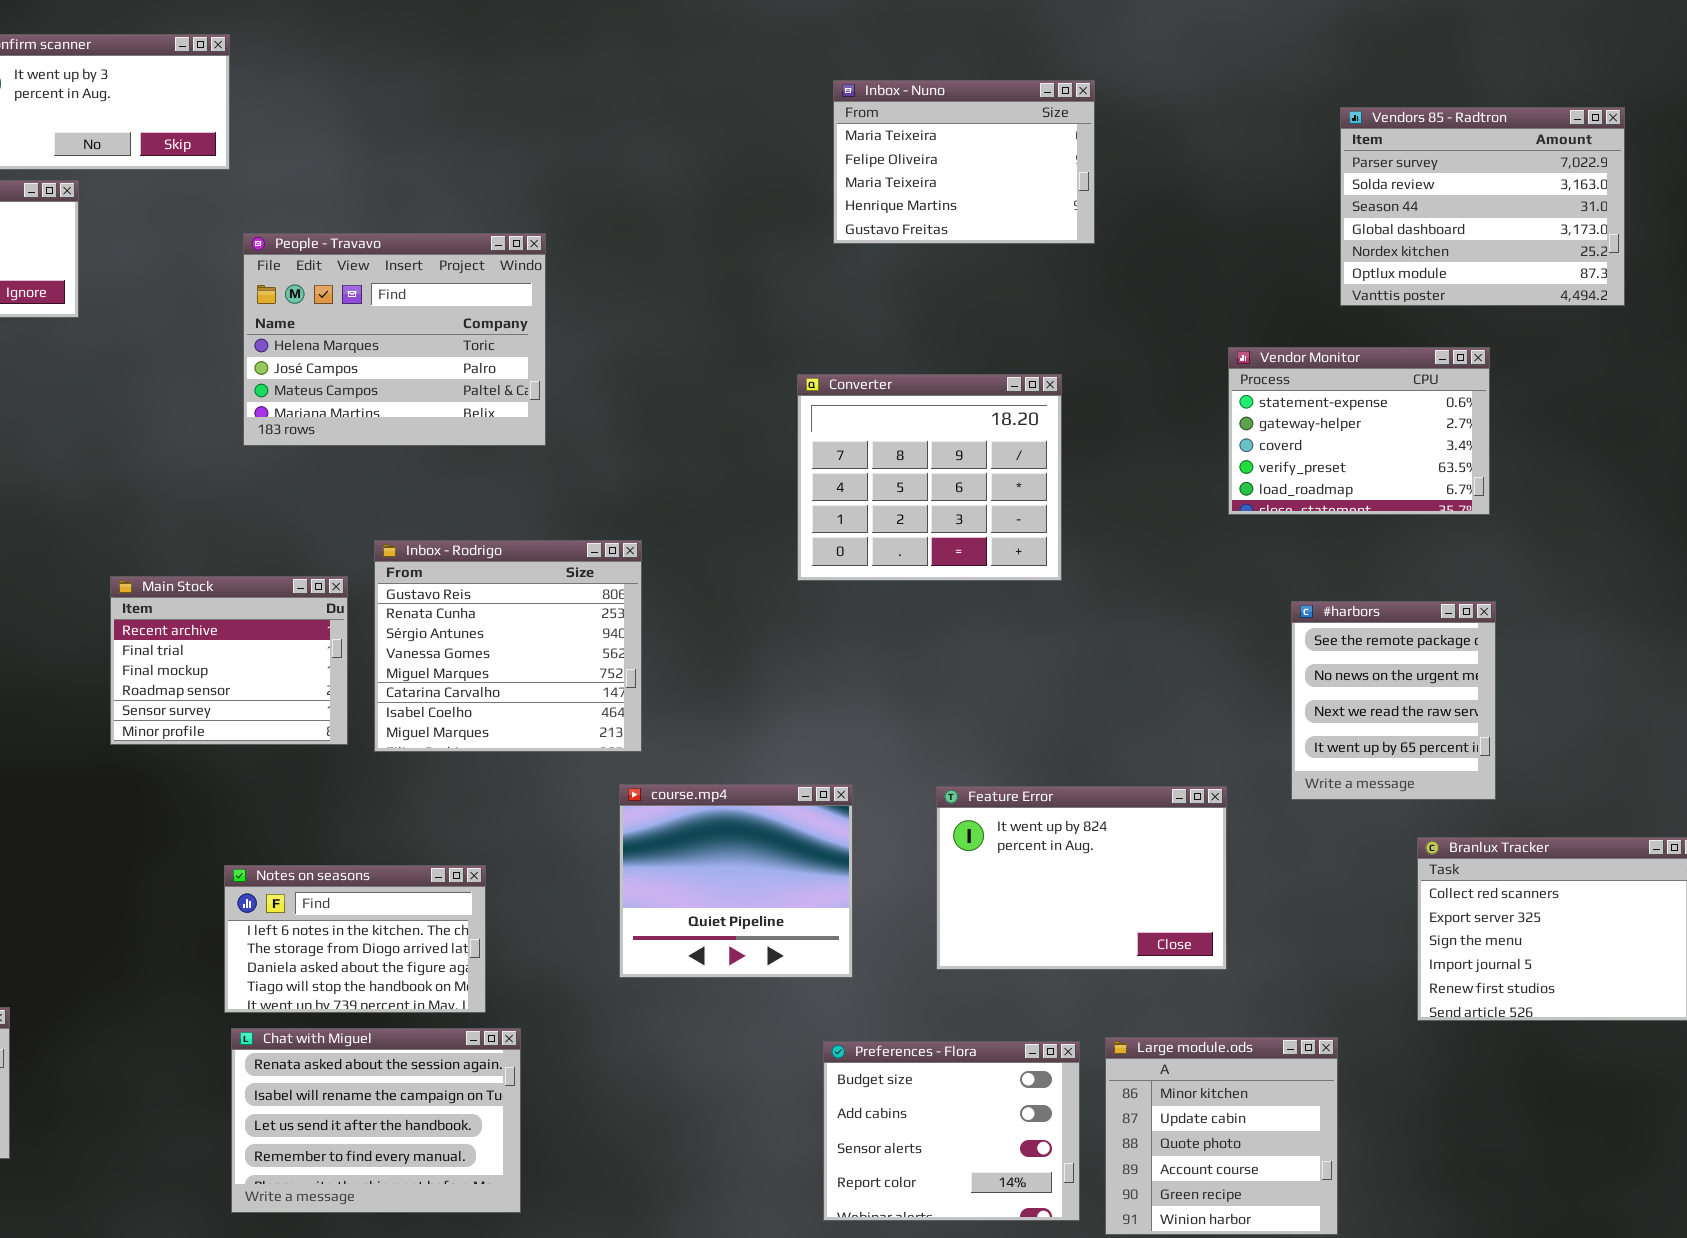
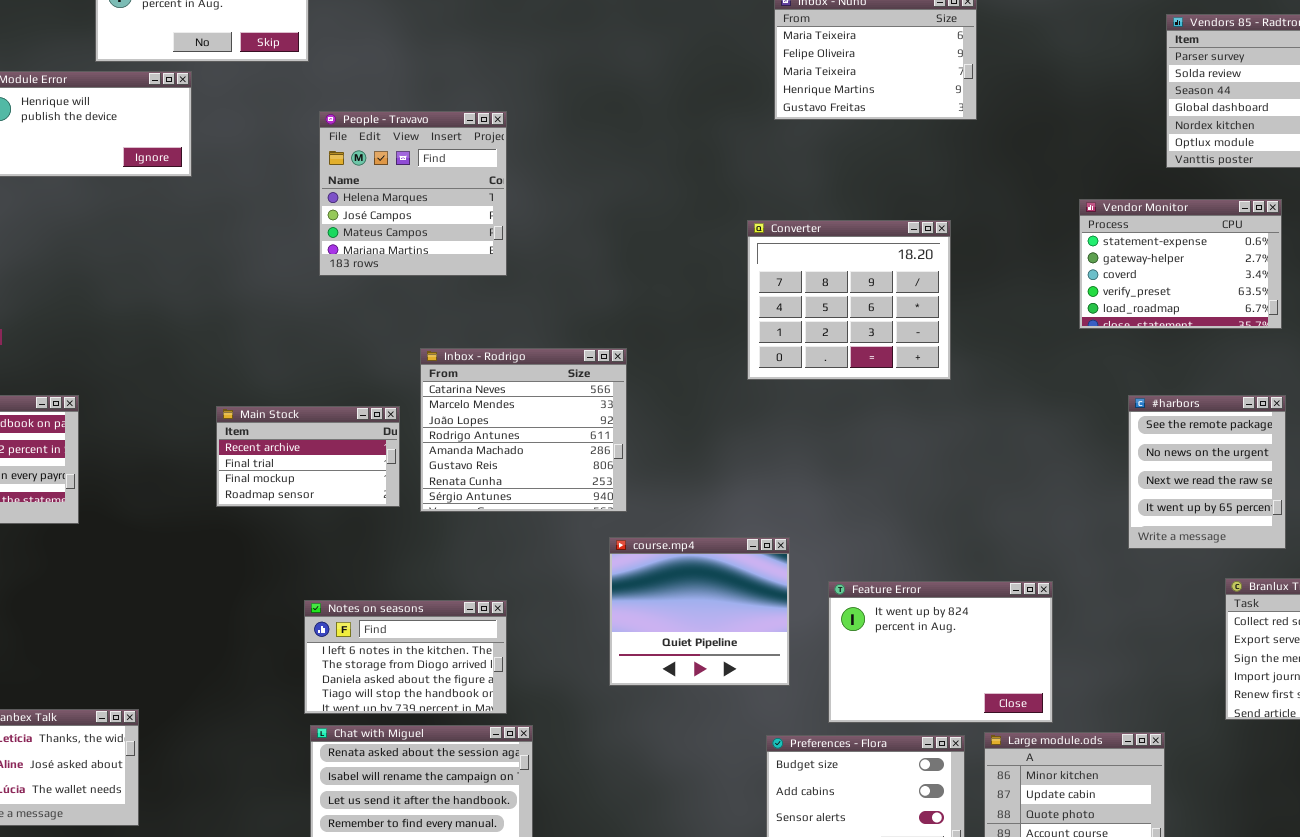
People - Travavo: [243,233,546,446] -> [319,111,507,276], resized
Inbox - Rodrigo: [374,540,642,752] -> [420,348,627,512], scrolled up 5 rows
Main Stock: [110,576,348,745] -> [216,406,400,507], resized
Feature Error: [936,786,1227,970] -> [828,581,1053,723], moved

